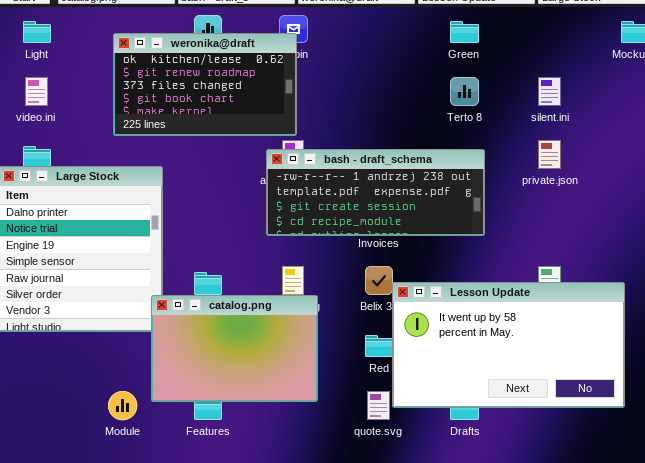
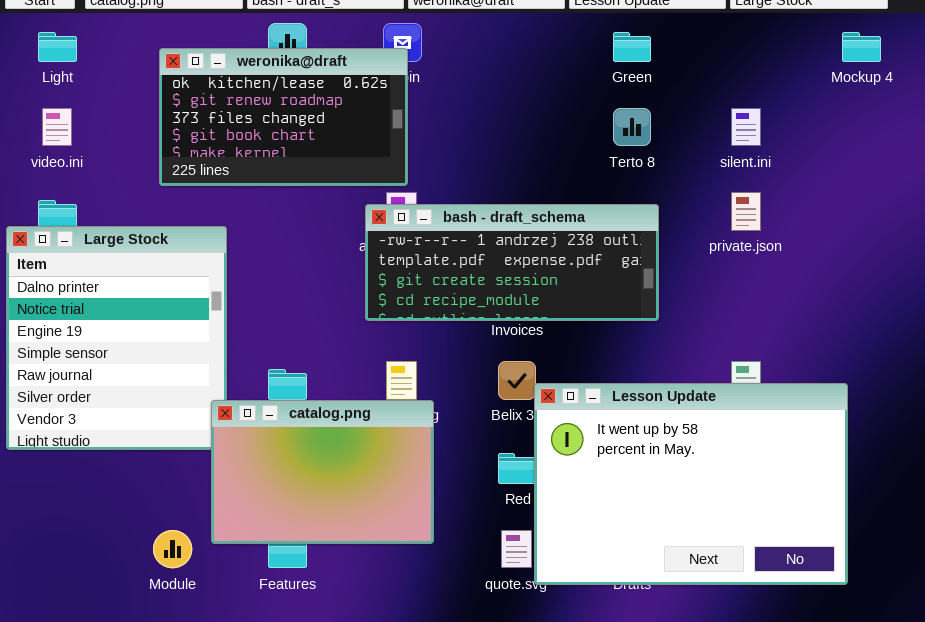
Lesson Update: [392,282,625,408] -> [534,383,848,585], resized

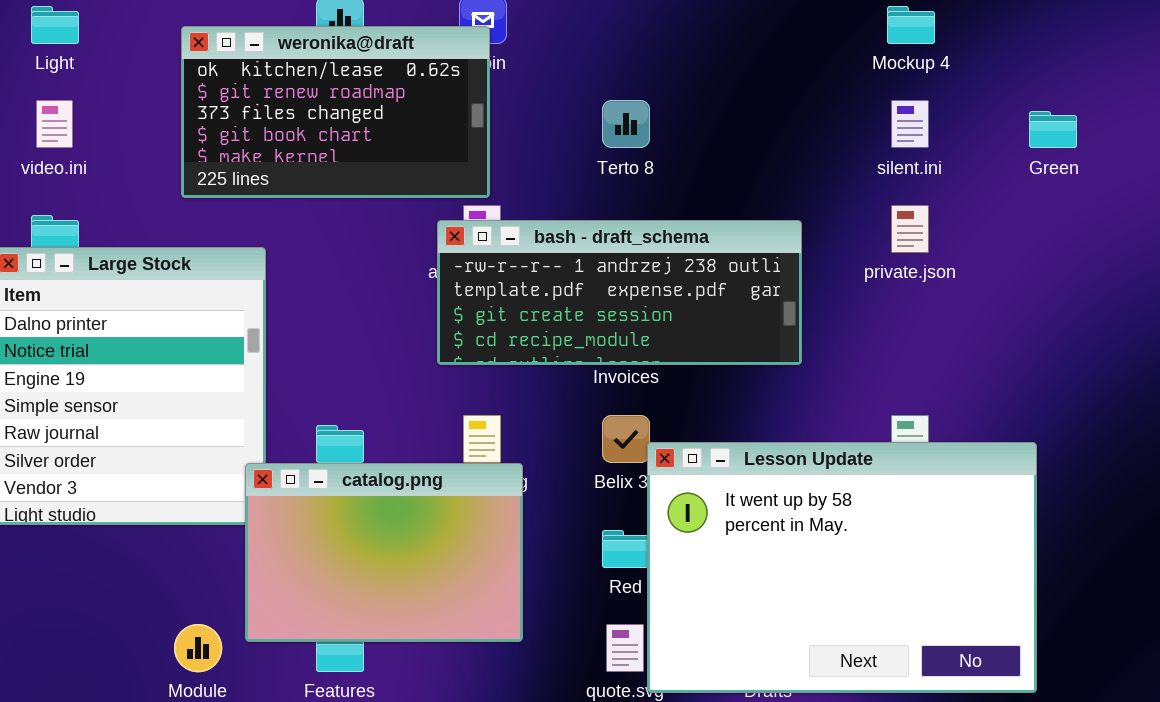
Green: [613,32,651,62] -> [1029,111,1077,148], moved
Mockup 4: [842,32,881,62] -> [887,6,935,44], moved
Terto 8: [613,108,651,146] -> [602,100,650,148], moved

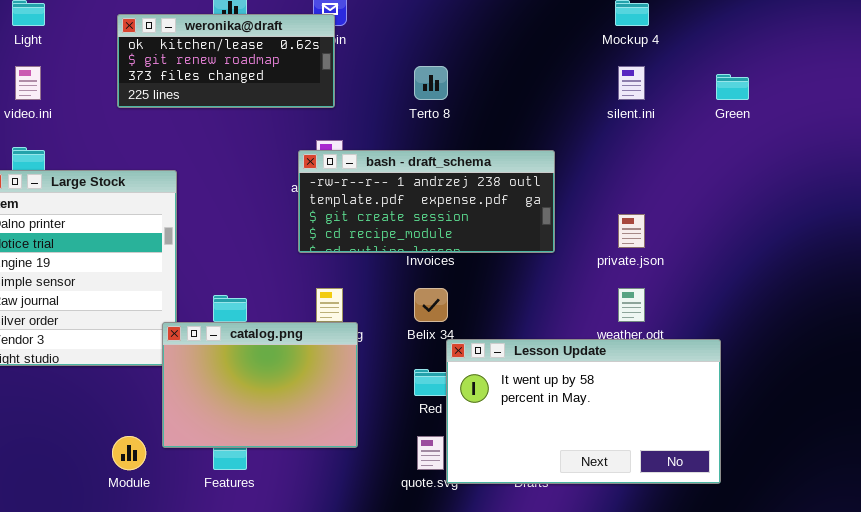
weronika@draft: [181,26,490,198] -> [117,14,335,108], resized
private.json: [891,205,929,253] -> [618,214,645,248], moved
Lesson Update: [647,442,1037,693] -> [446,339,721,484], resized

